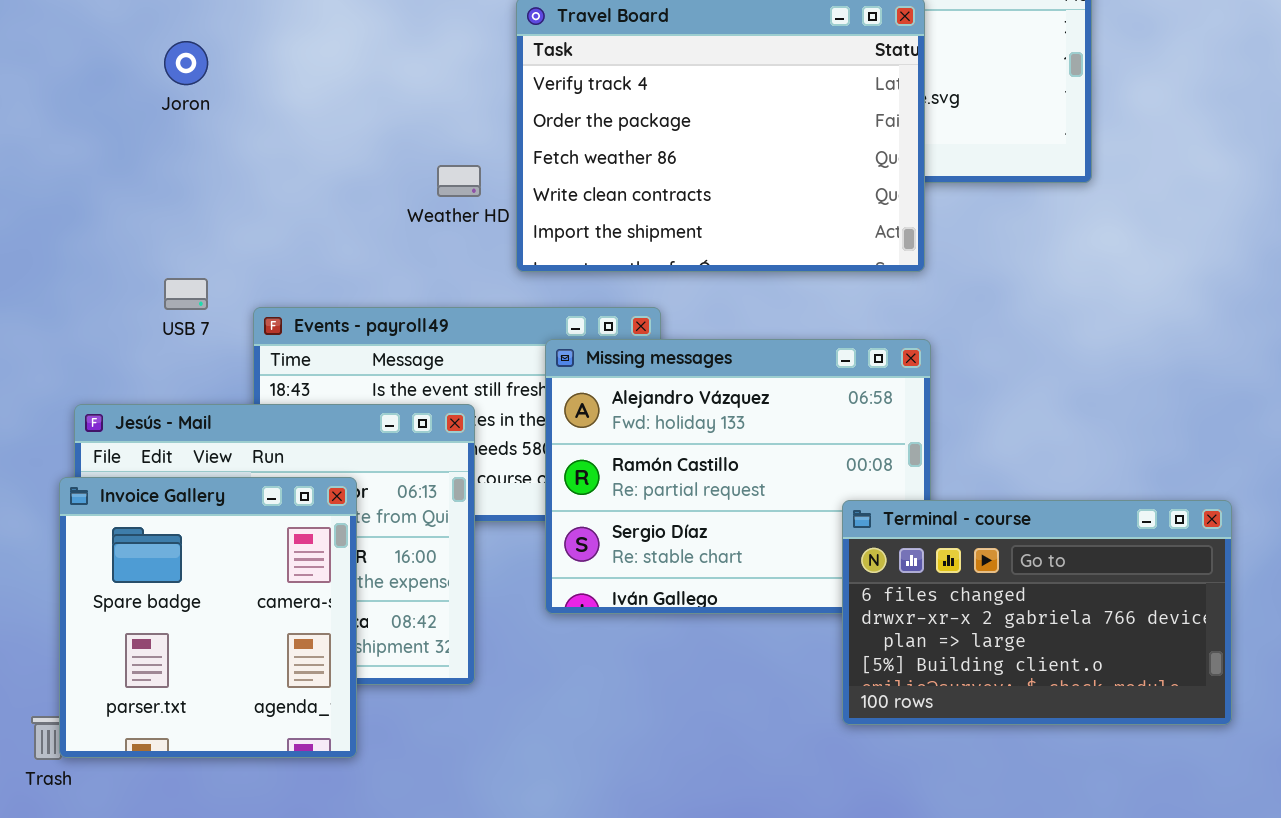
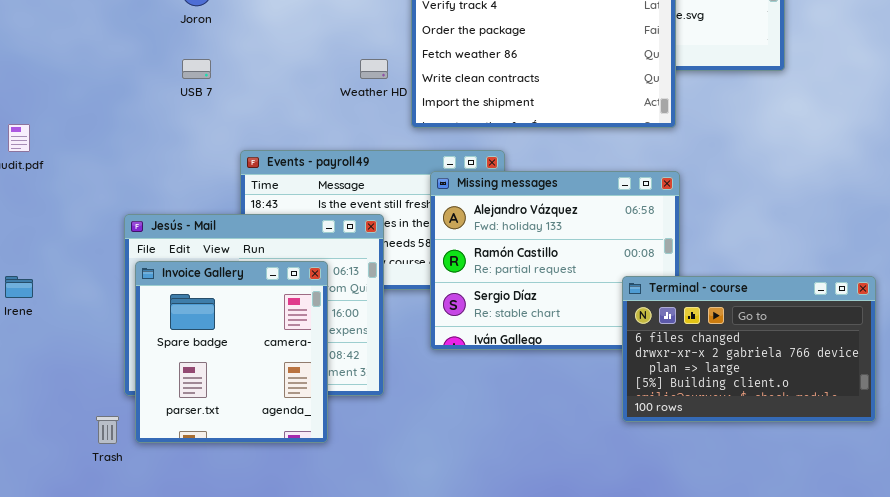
USB 7: [164,278,208,310] -> [182,59,211,79], moved
Invoice Gallery: [59,477,357,758] -> [135,261,328,443], moved

